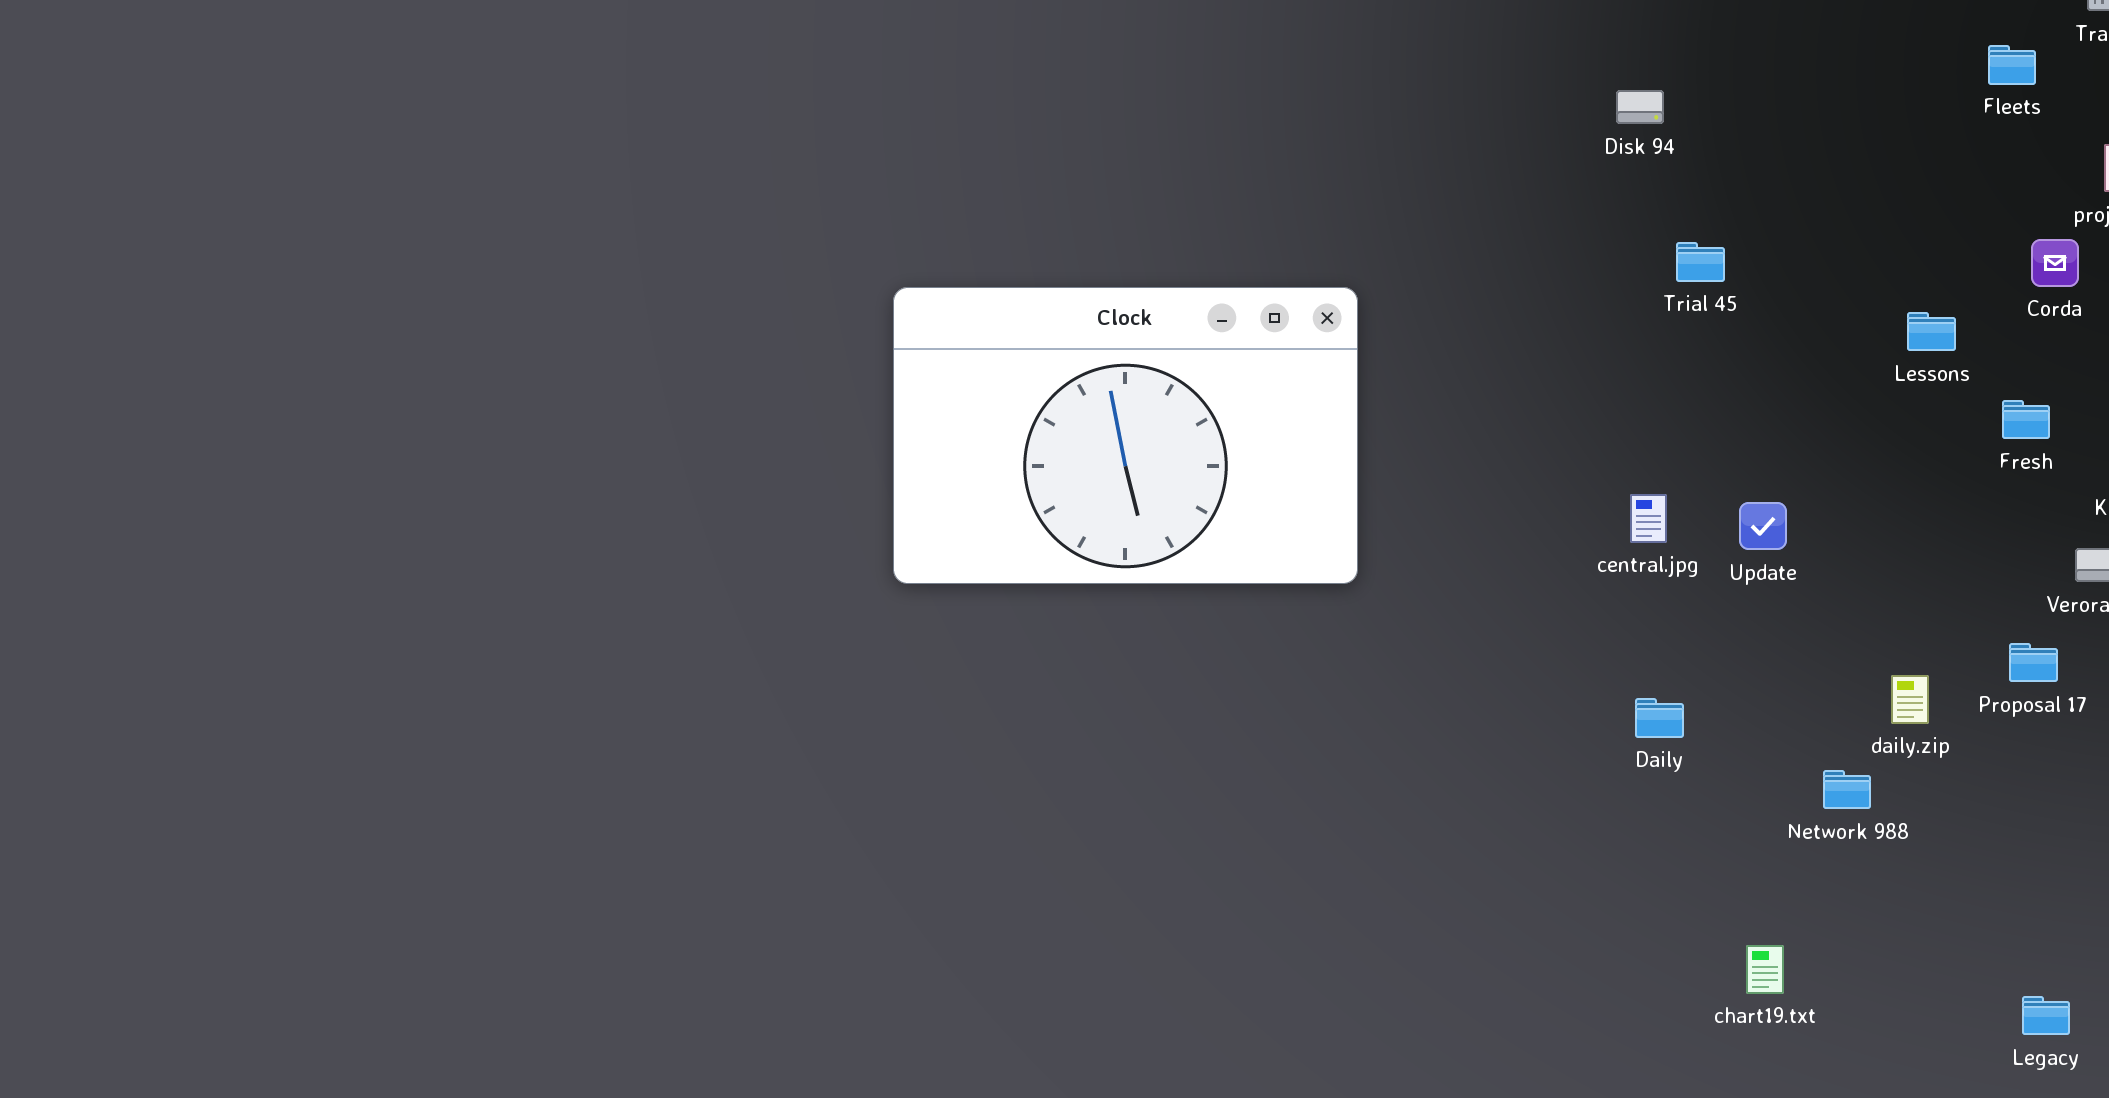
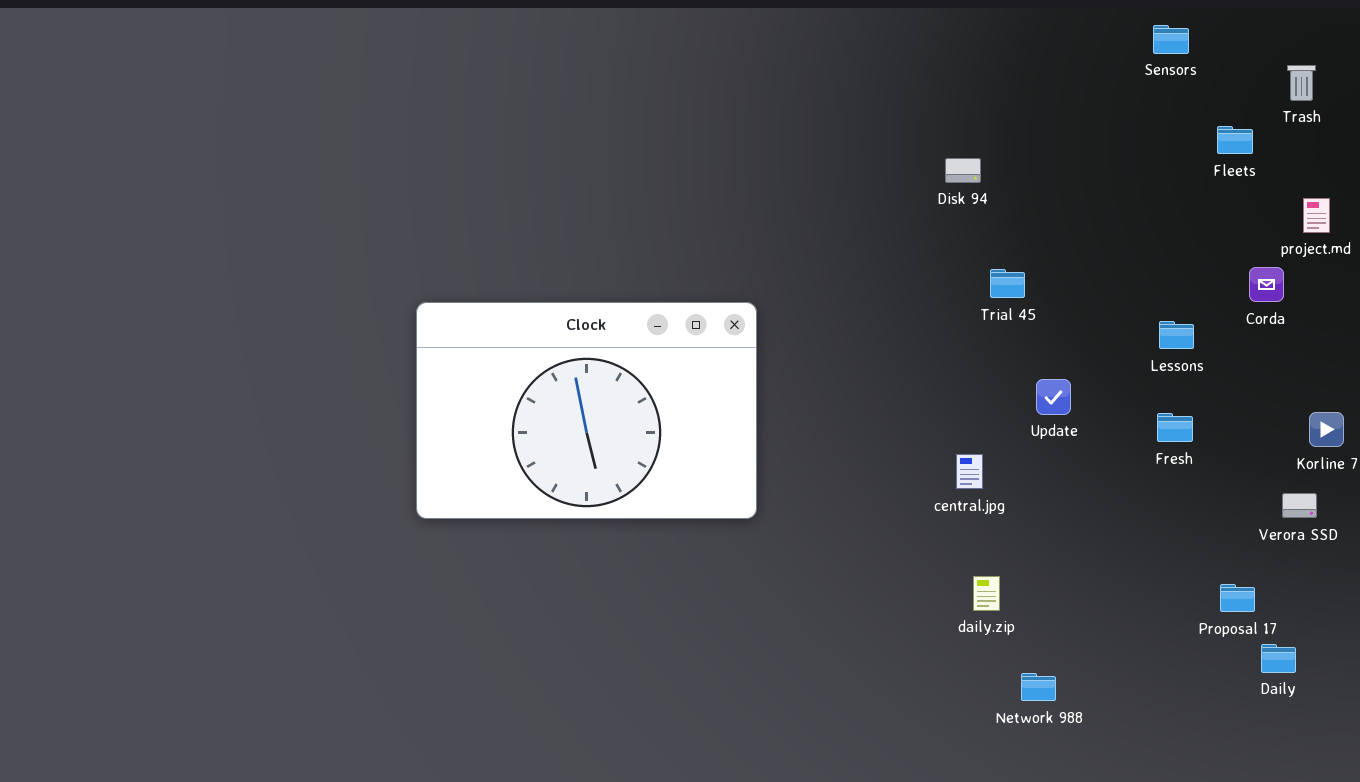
Fresh: [2002,400,2050,439] -> [1157,413,1193,442], moved
Update: [1739,502,1787,550] -> [1036,379,1071,415], moved
Proposal 17: [2009,643,2058,682] -> [1220,584,1255,612], moved
daily.zip: [1891,675,1929,724] -> [973,576,1000,611], moved
Daily: [1635,698,1684,738] -> [1261,644,1296,673], moved
Network 988: [1823,770,1871,809] -> [1021,673,1056,701], moved

